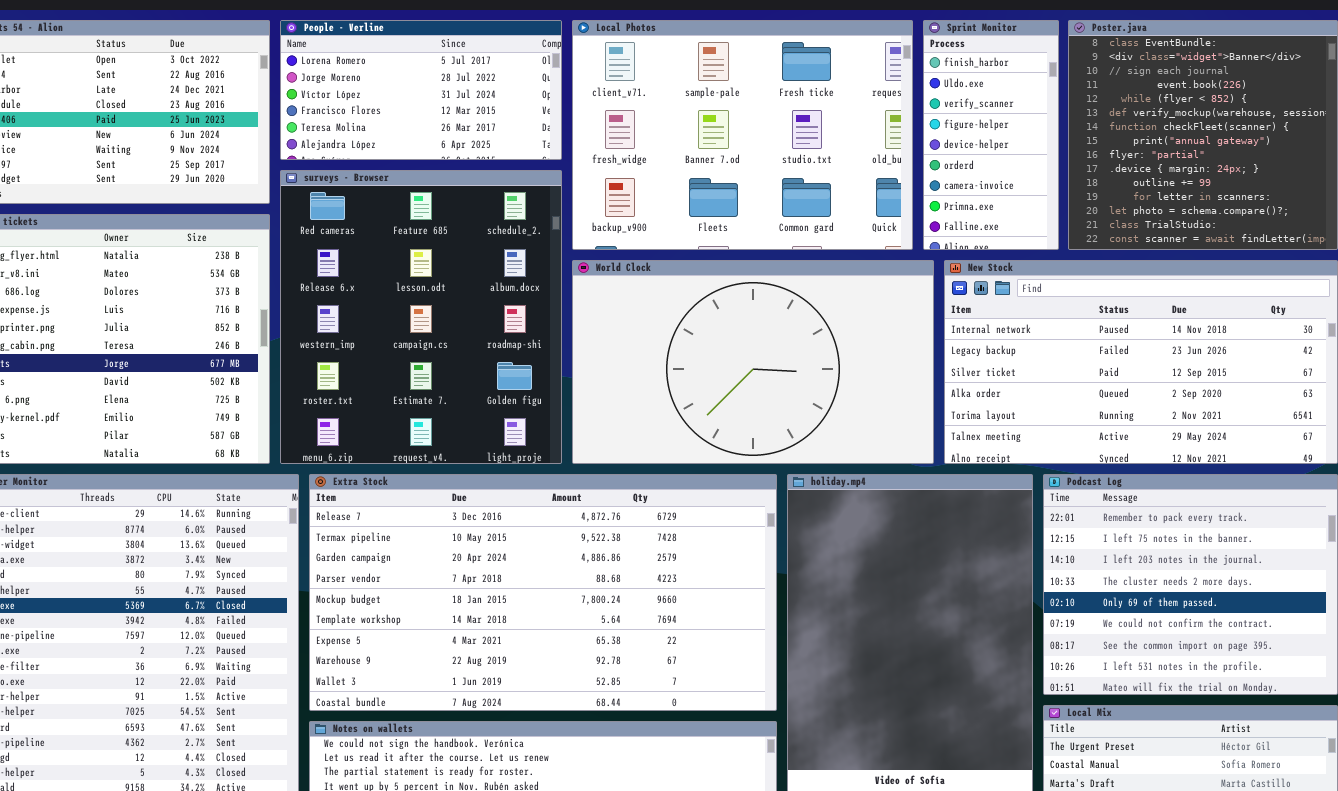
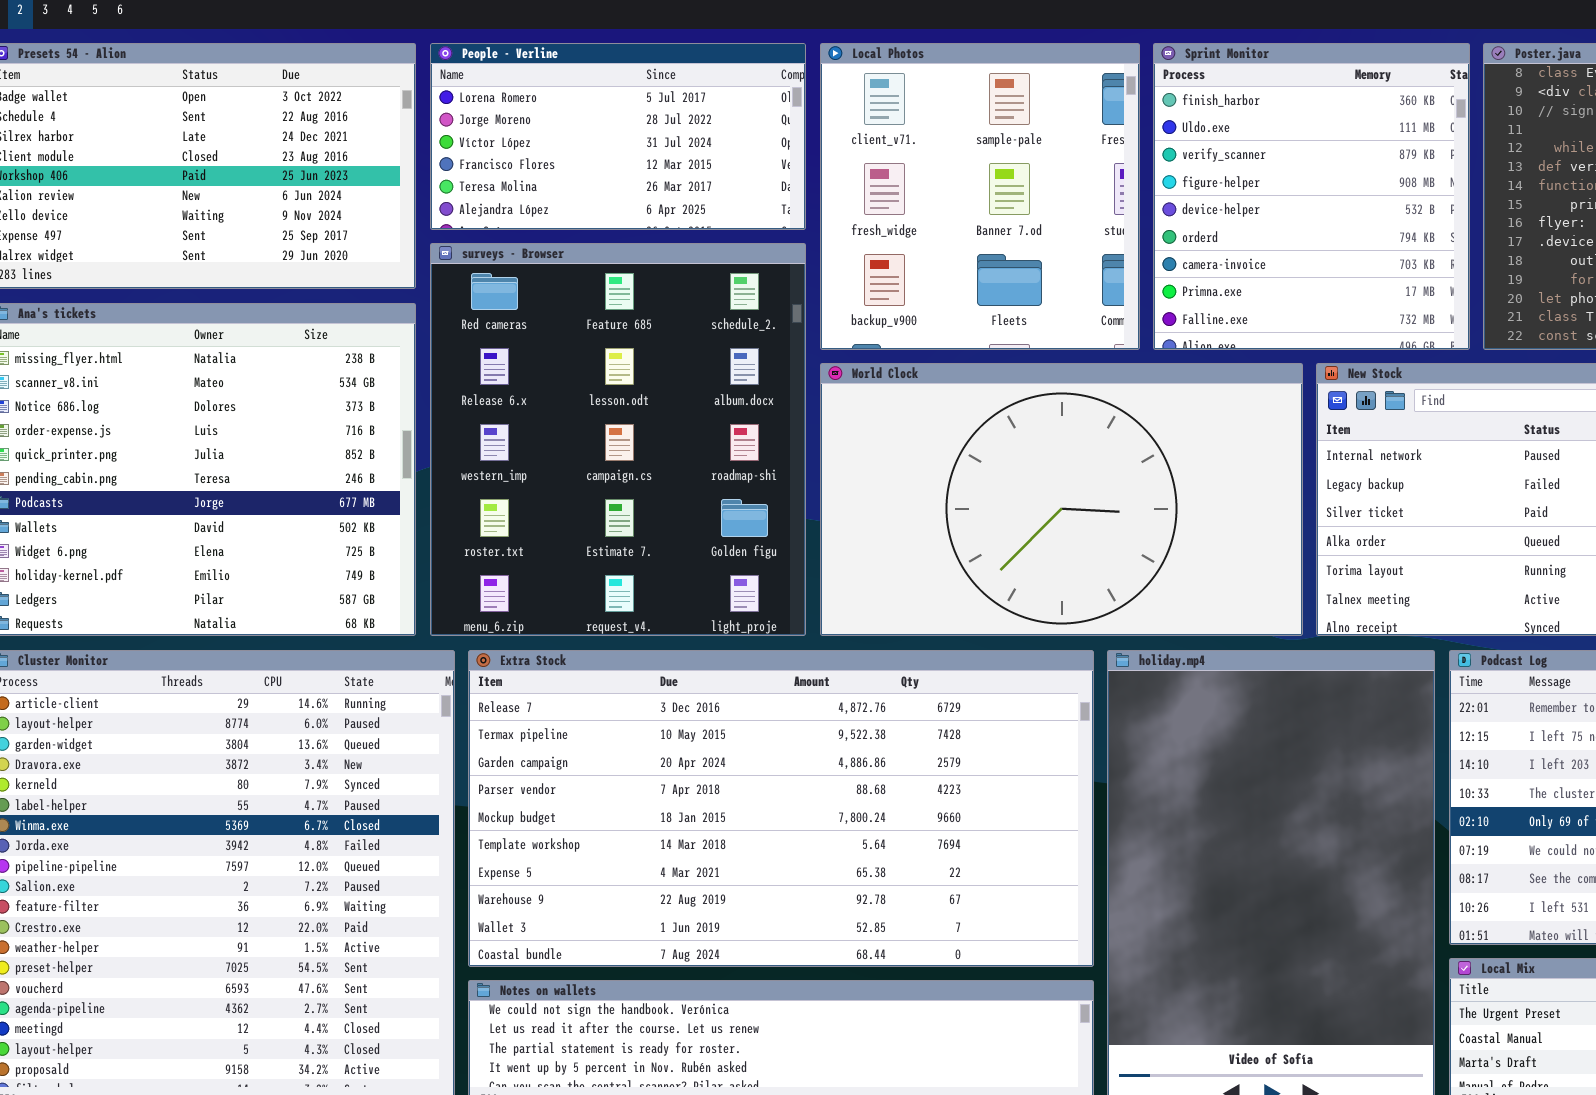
Local Photos: [572,20,913,250] -> [820,43,1140,350], resized
Sprint Monitor: [923,20,1059,250] -> [1153,43,1470,350], resized

